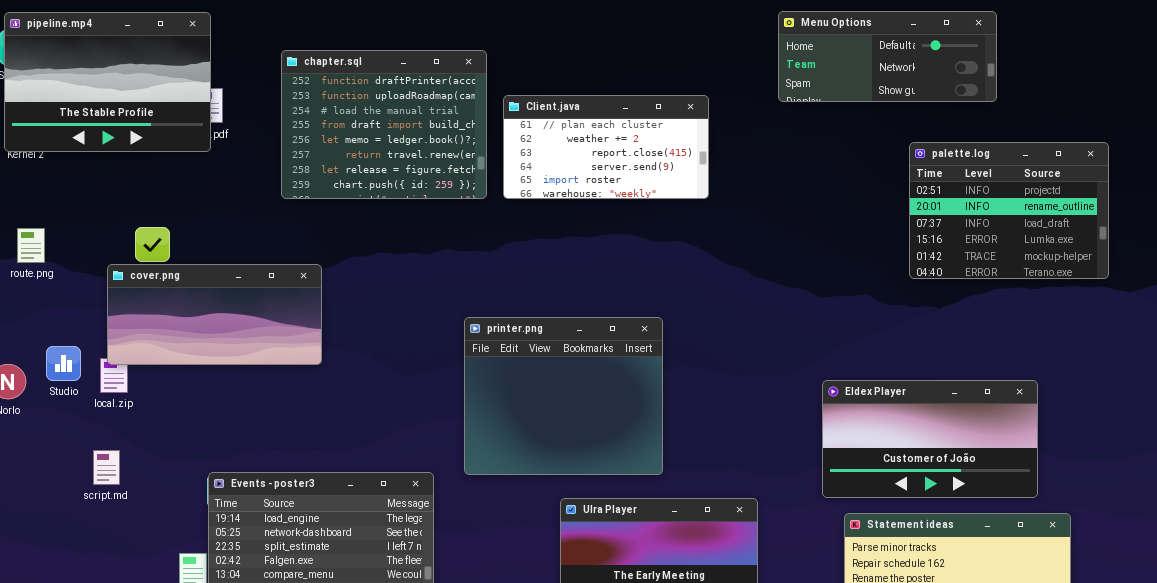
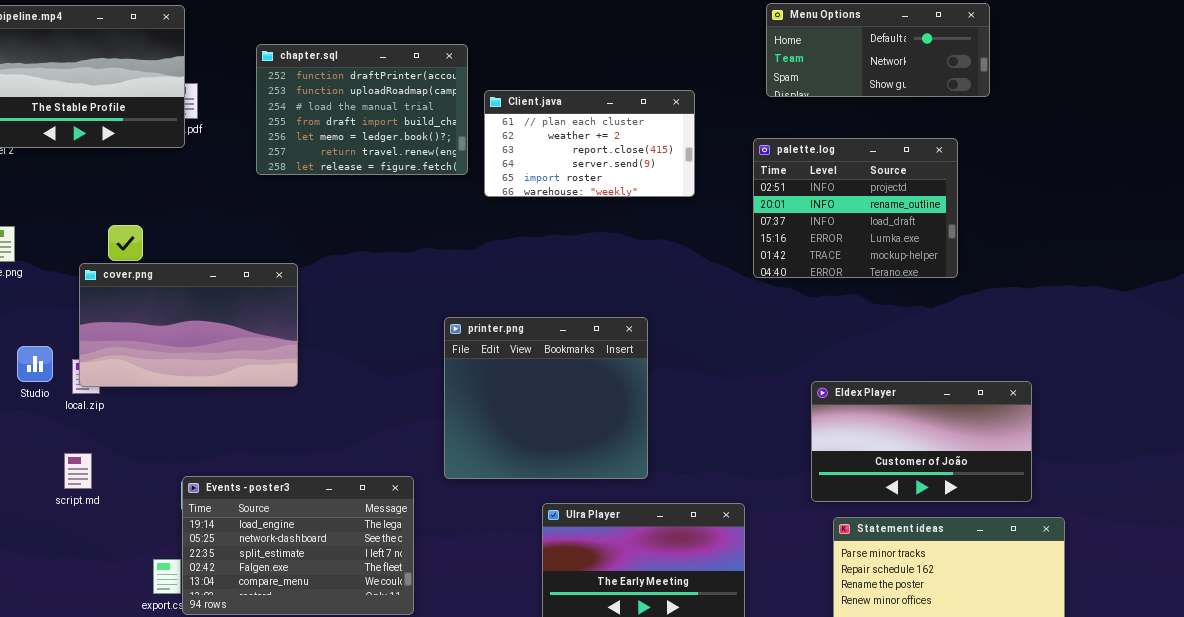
chapter.sql: [281,50,487,199] -> [256,44,468,175], resized
palette.log: [909,142,1109,279] -> [753,138,958,278], moved
cover.png: [107,264,322,365] -> [79,263,298,387], resized

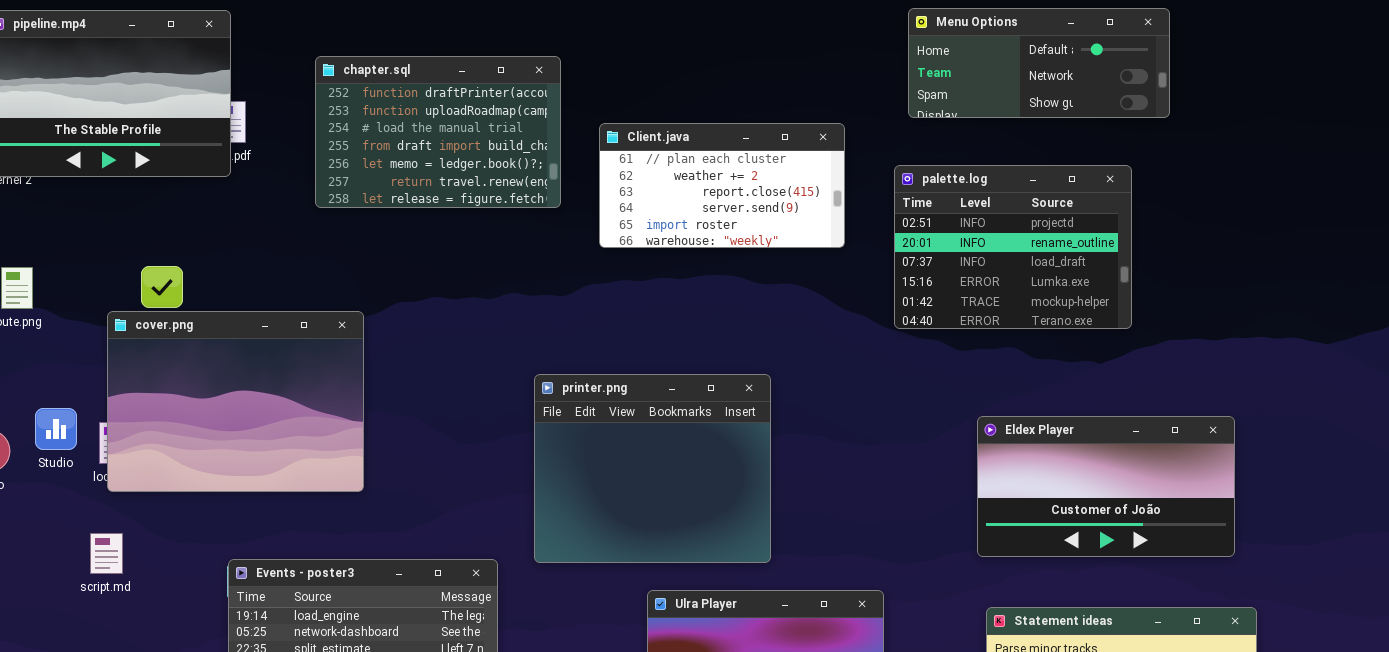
Client.java: [484,90,695,197] -> [599,123,845,248], moved
cover.png: [79,263,298,387] -> [107,311,364,492], resized
Eldex Player: [811,381,1032,502] -> [977,416,1235,557], moved

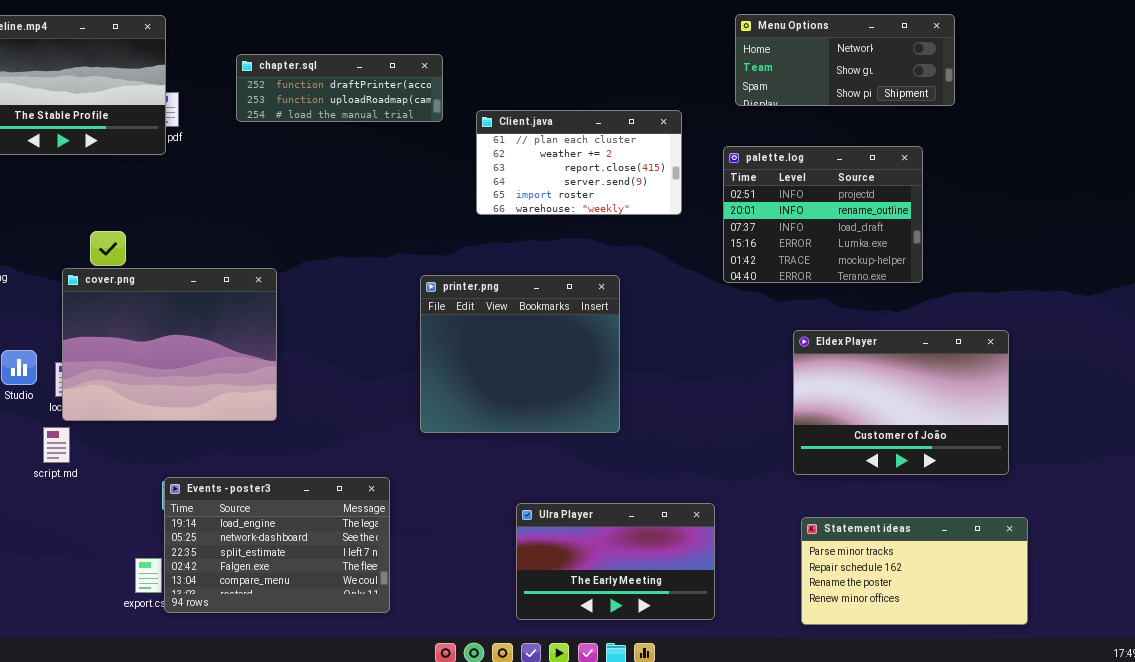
Menu Options: [908,8,1170,118] -> [735,14,955,106], scrolled down 1 row
chapter.sql: [315,56,561,208] -> [236,54,443,122], resized
printer.png: [534,374,771,563] -> [420,275,620,433], moved
Eldex Player: [977,416,1235,557] -> [793,330,1009,475], resized
script.md: [90,533,123,574] -> [43,427,70,463], moved

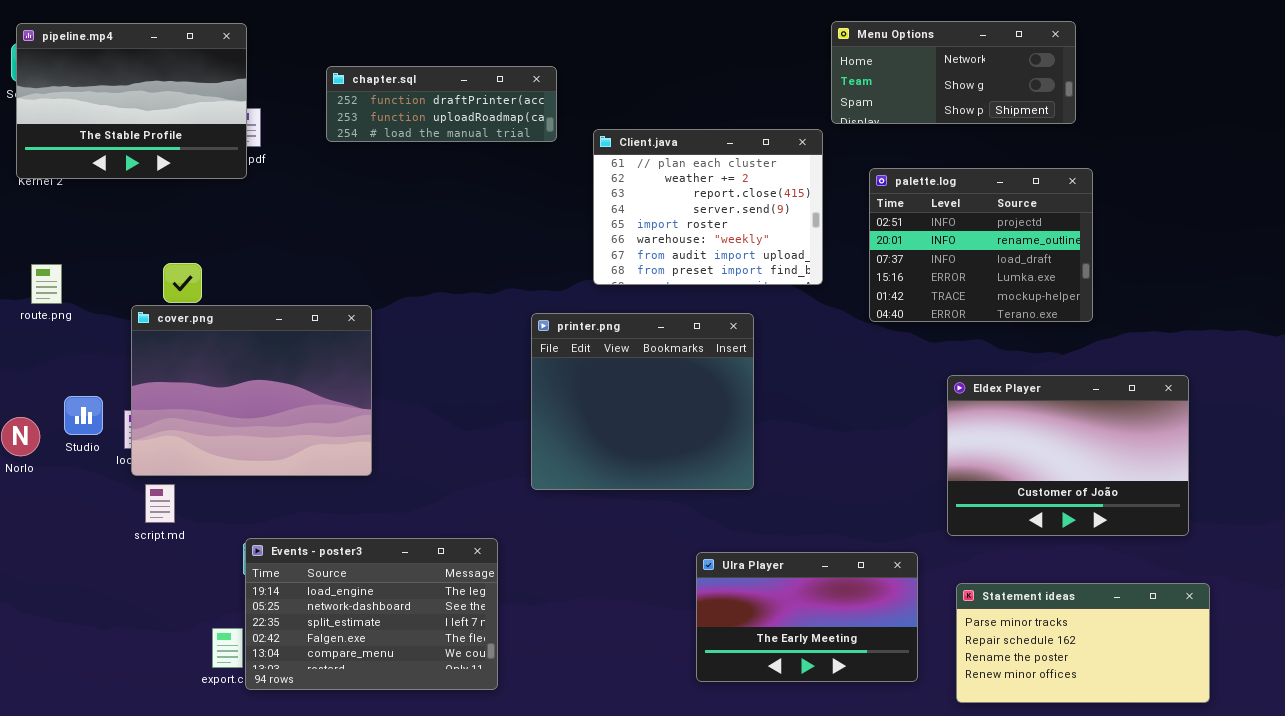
Menu Options: [735,14,955,106] -> [831,21,1076,124], moved
Client.java: [476,110,682,215] -> [593,129,823,285], resized
script.md: [43,427,70,463] -> [145,484,175,523], moved
Ulra Player: [516,503,715,620] -> [696,552,918,682], moved

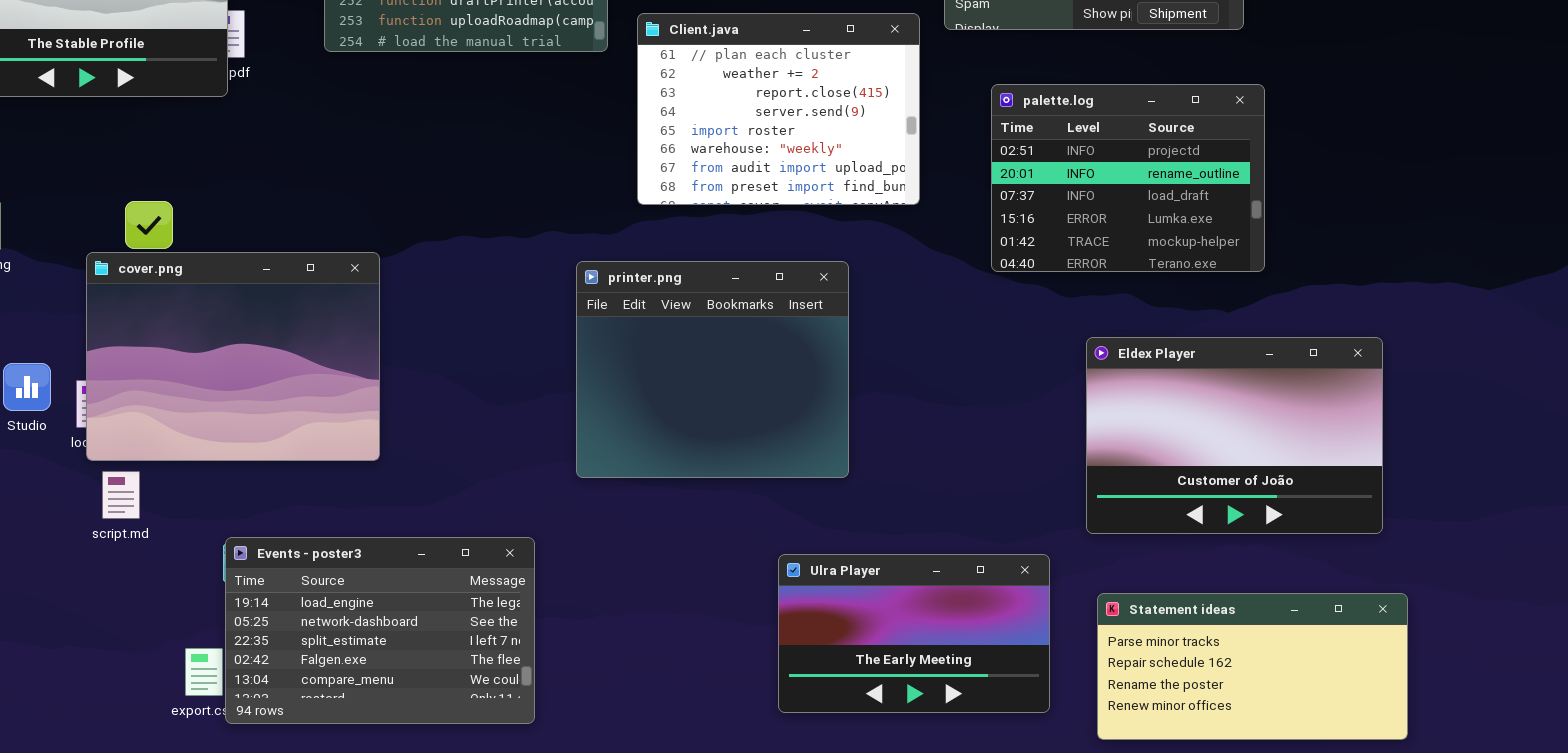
Client.java: [593,129,823,285] -> [637,13,920,205], moved

